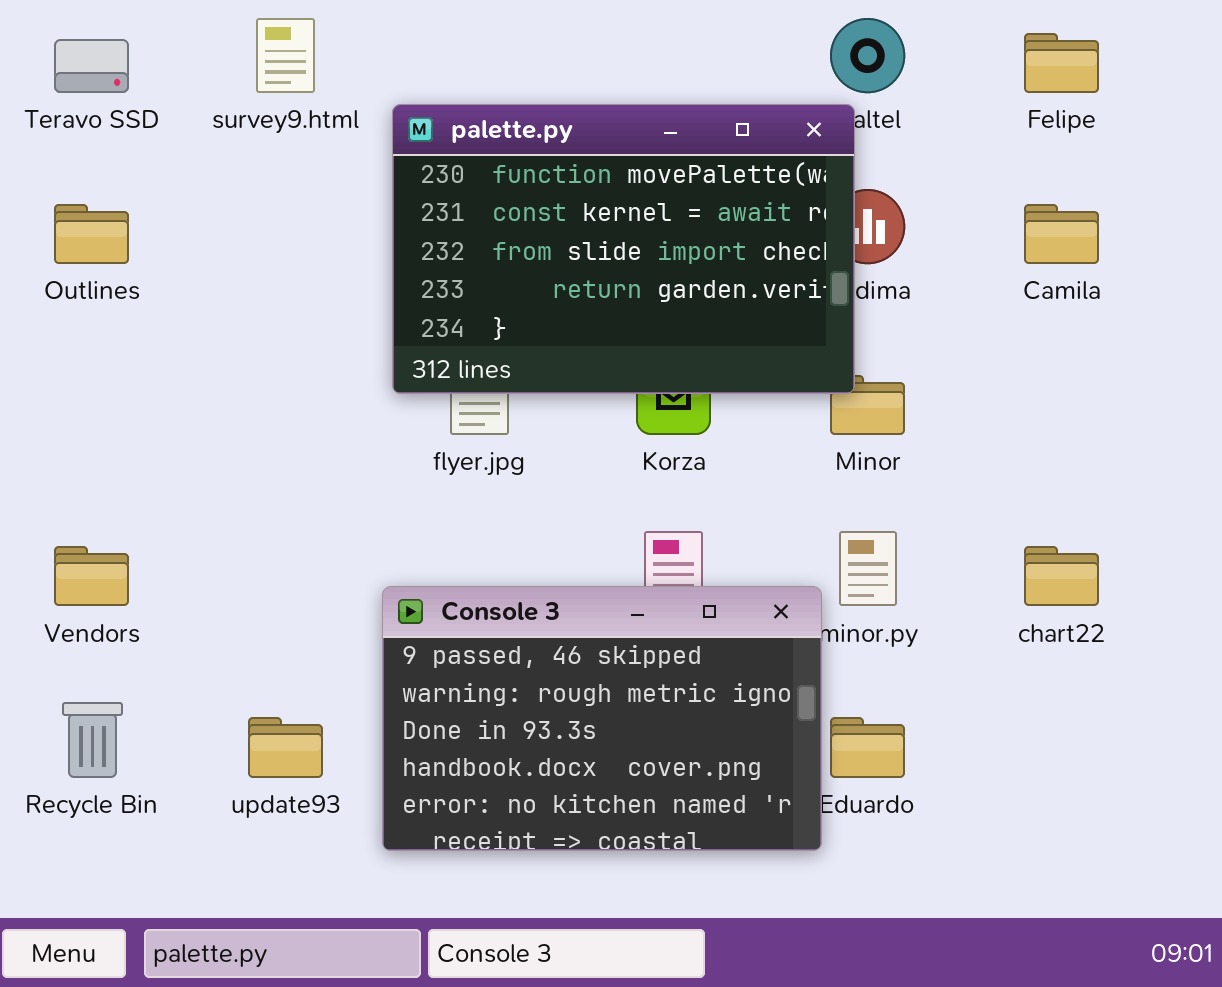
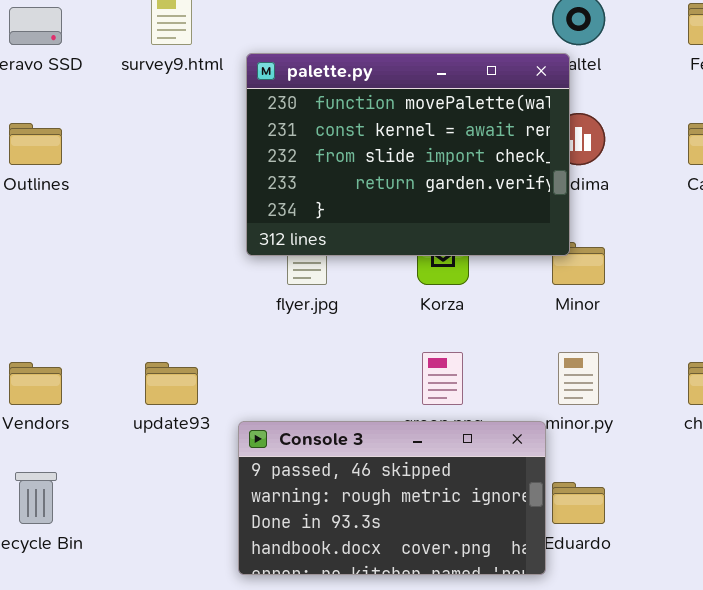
Console 3: [382,586,822,851] -> [238,421,546,575], resized
update93: [248,717,323,778] -> [145,362,198,405], moved

